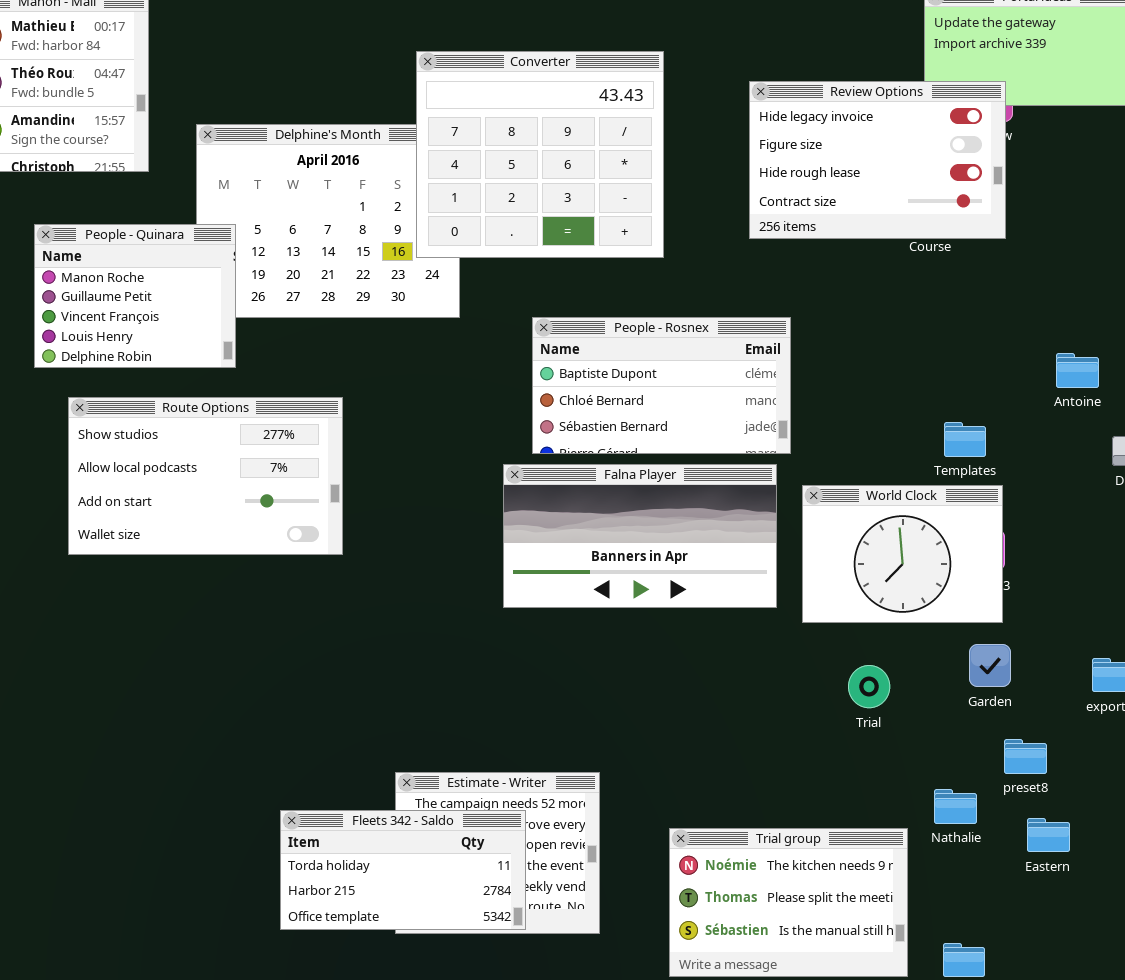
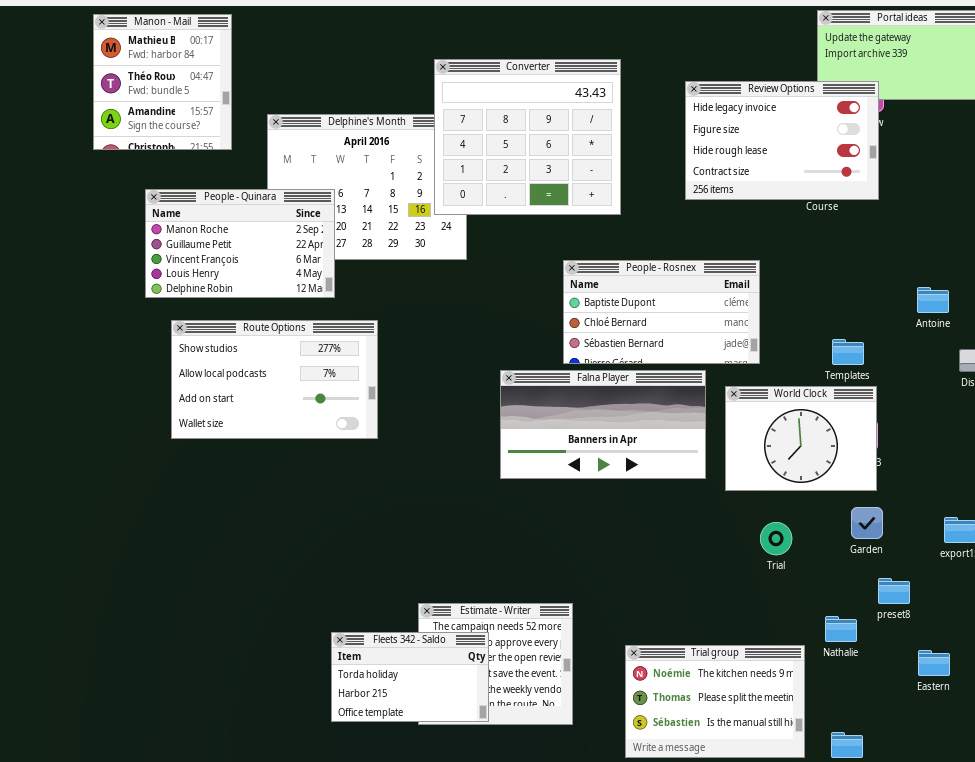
People - Quinara: [34,224,236,368] -> [145,189,335,298], resized
People - Rosnex: [532,317,791,454] -> [563,260,760,364], moved
Fleets 342 - Saldo: [280,810,526,930] -> [331,632,489,722], resized
Eastern: [1027,818,1070,852] -> [918,650,950,676], moved

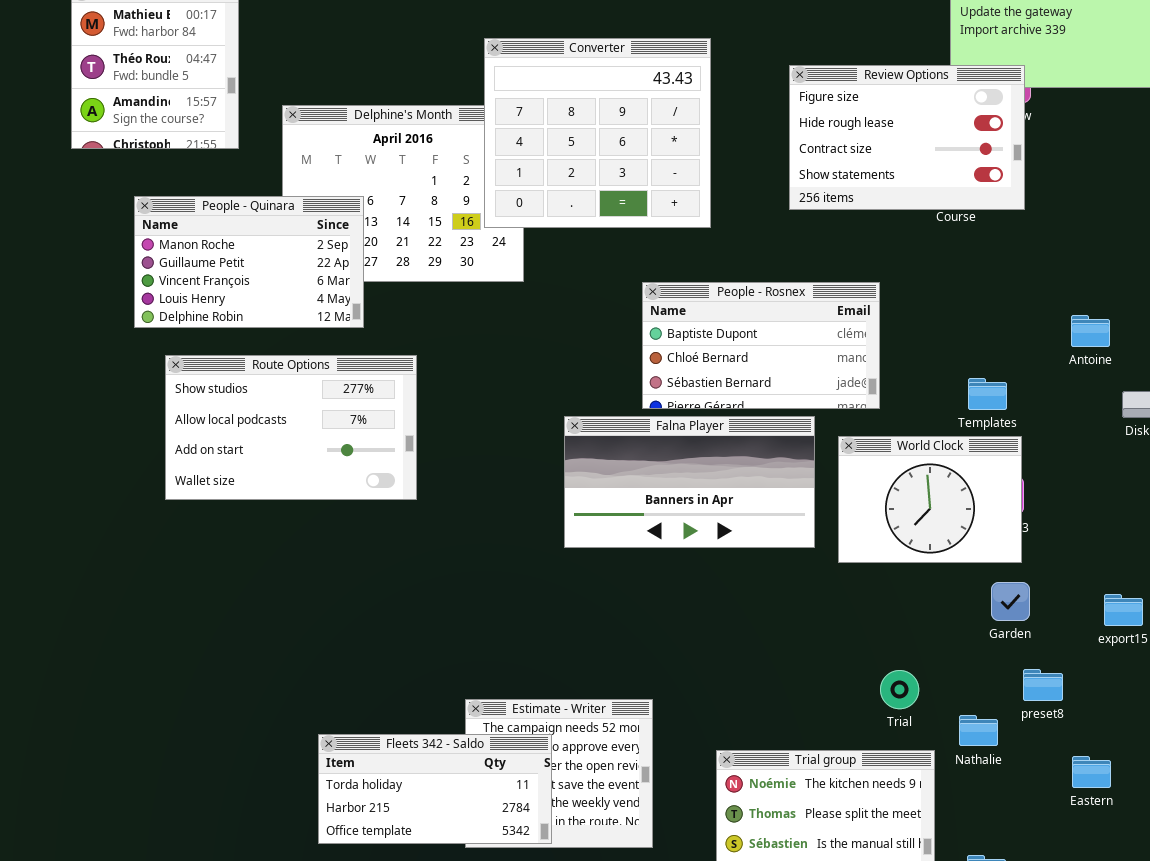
Review Options: [685,81,879,200] -> [789,65,1025,210], scrolled down 1 row
Trial: [760,522,792,555] -> [880,670,919,709], moved
Fleets 342 - Saldo: [331,632,489,722] -> [318,734,552,844], resized

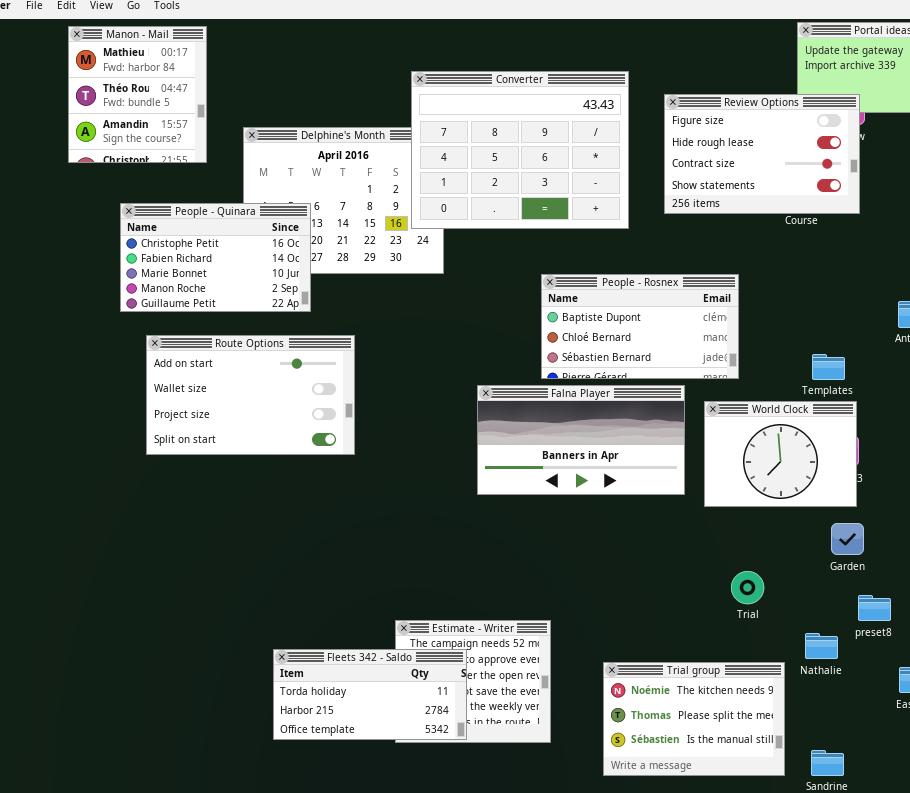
Converter: [484,38,711,228] -> [411,71,629,229], resized
People - Quinara: [134,196,364,328] -> [120,203,311,312], scrolled up 3 rows
Route Options: [165,355,417,500] -> [146,335,355,455], scrolled down 2 rows
Trial: [880,670,919,709] -> [731,571,764,604], moved

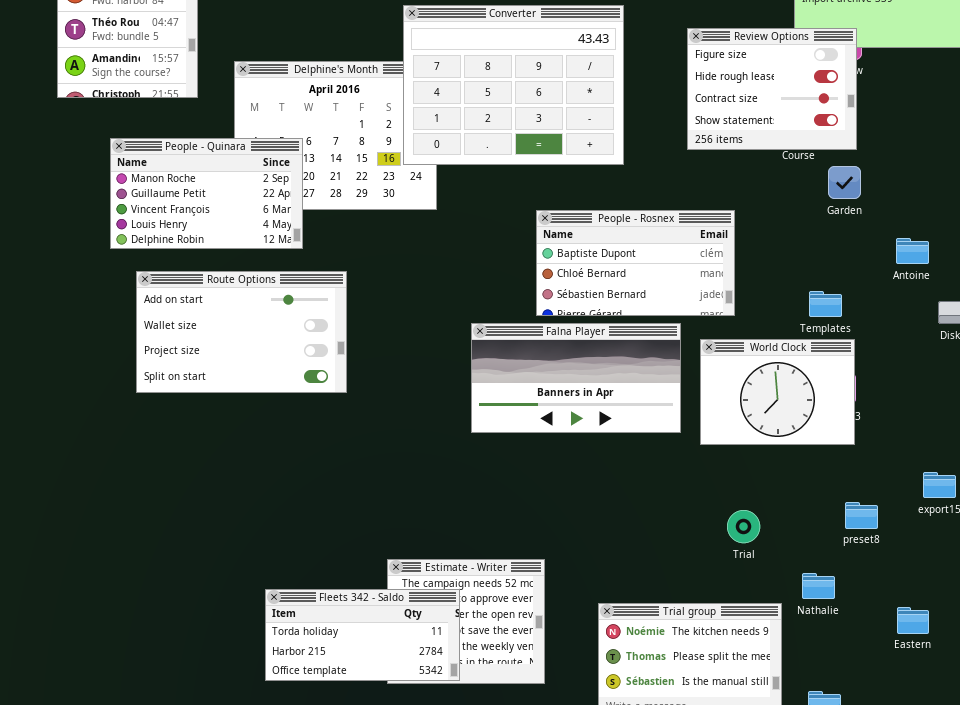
Review Options: [664,94,860,214] -> [687,28,857,150], resized
People - Quinara: [120,203,311,312] -> [110,138,303,249], scrolled down 3 rows
Garden: [831,523,864,555] -> [828,166,861,199], moved
preset8: [858,595,891,621] -> [845,502,878,529], moved

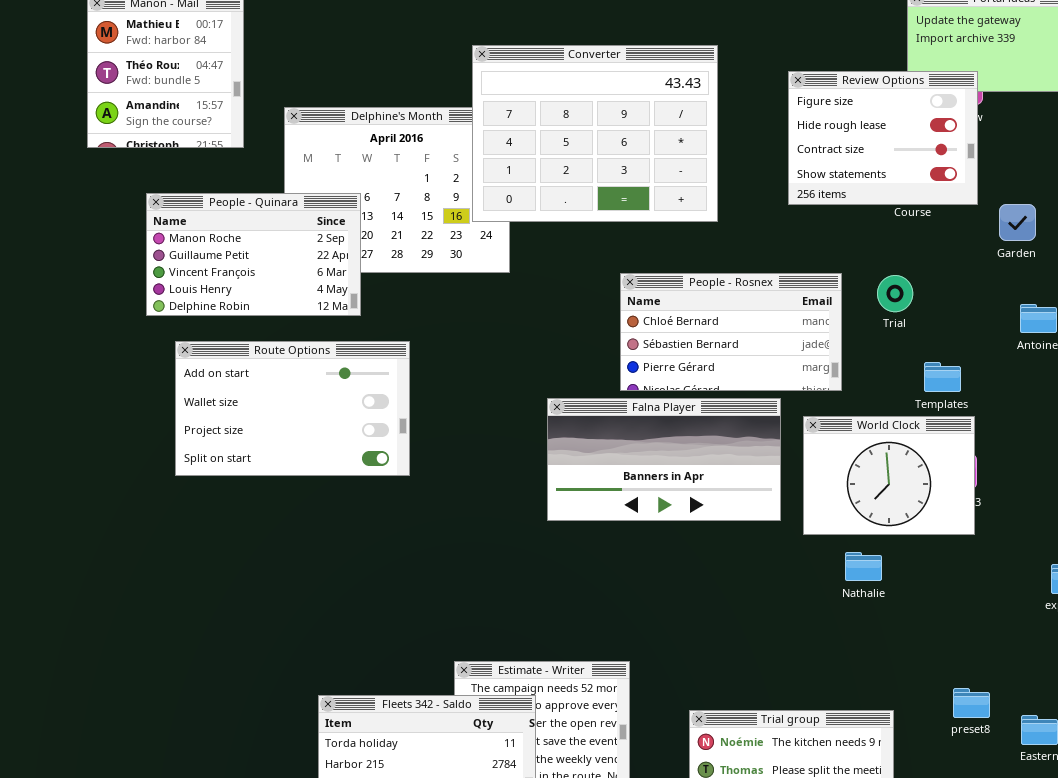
Garden: [828,166,861,199] -> [999,204,1036,241], moved
People - Rosnex: [536,210,735,316] -> [620,273,842,391], scrolled down 1 row
preset8: [845,502,878,529] -> [953,688,990,718], moved
Trial: [727,510,760,543] -> [877,275,913,312], moved
Nathalie: [802,573,835,599] -> [845,552,882,581], moved

